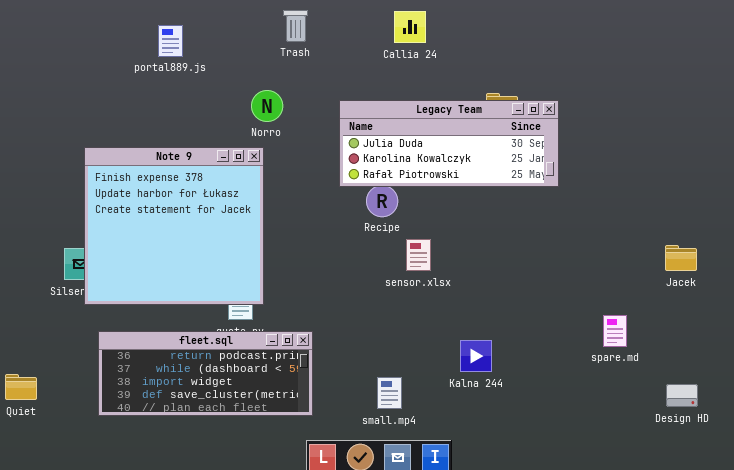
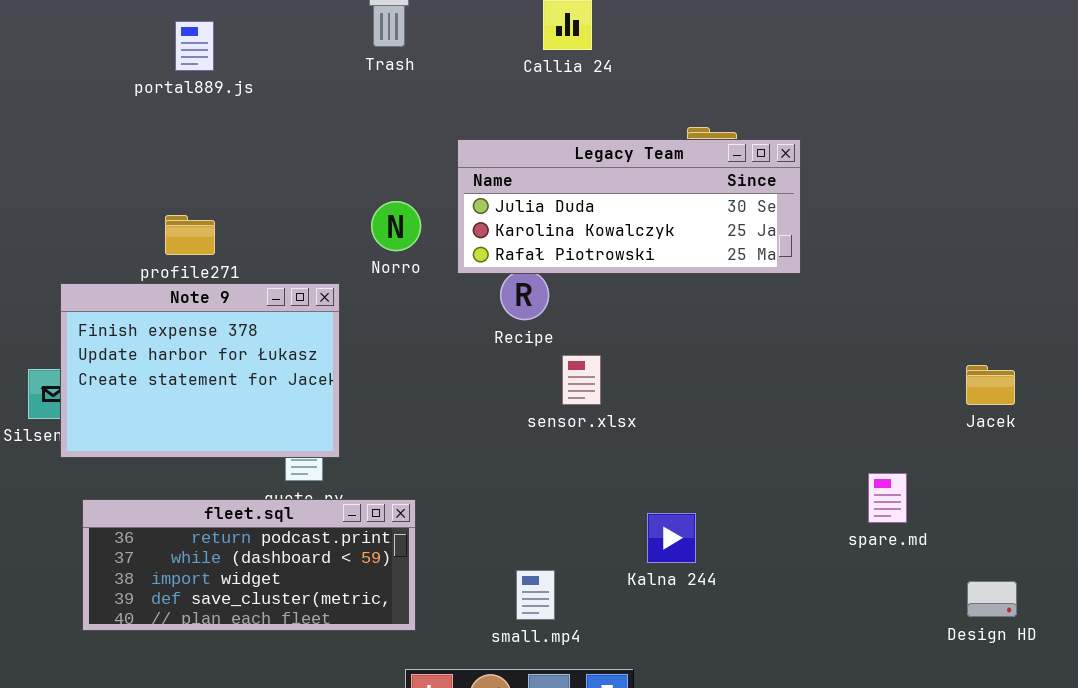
Norro: [251,90,283,122] -> [371,201,421,251], moved
Note 9: [84,147,264,305] -> [60,283,340,458], resized

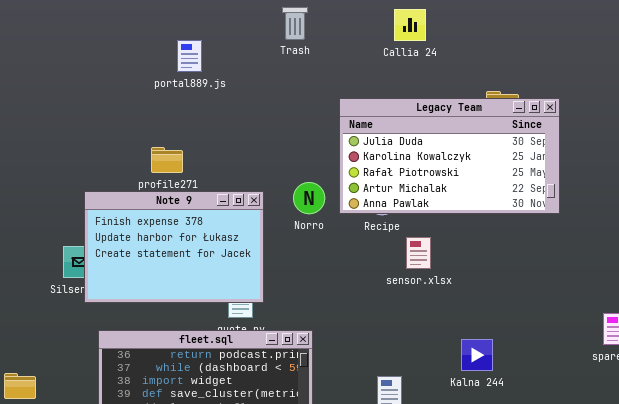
portal889.js: [175,21,214,71] -> [177,40,202,72], moved
Legacy Team: [457,139,801,274] -> [339,98,560,214], resized
Norro: [371,201,421,251] -> [293,182,325,214], moved

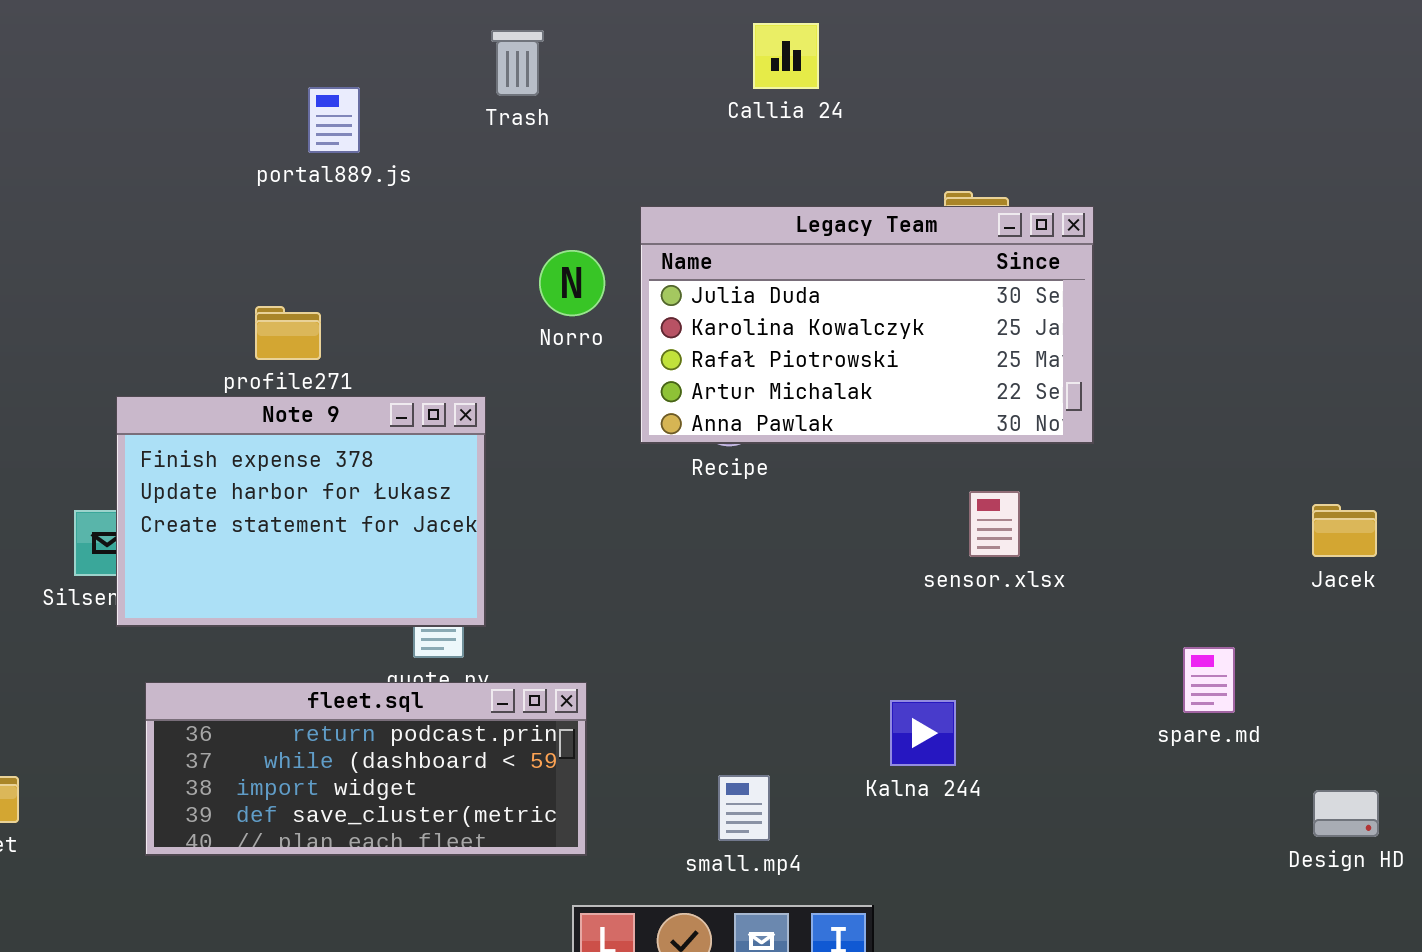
Trash: [282,7,308,40] -> [491,30,544,96], moved
Norro: [293,182,325,214] -> [539,250,605,316], moved
sensor.xlsx: [406,237,431,269] -> [969,491,1020,557], moved

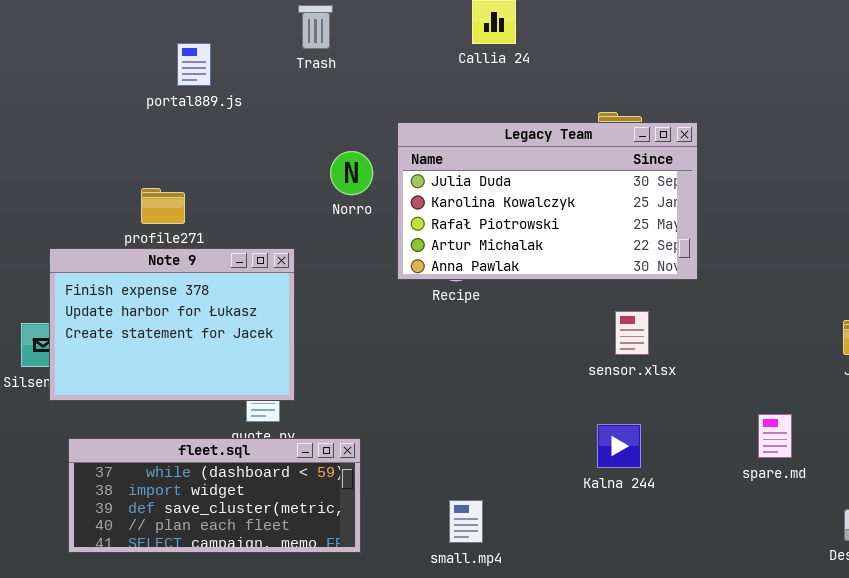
fleet.sql: [145,682,587,856] -> [68,438,361,553], scrolled down 1 row
Kalna 244: [890,700,956,766] -> [597,424,641,468], moved

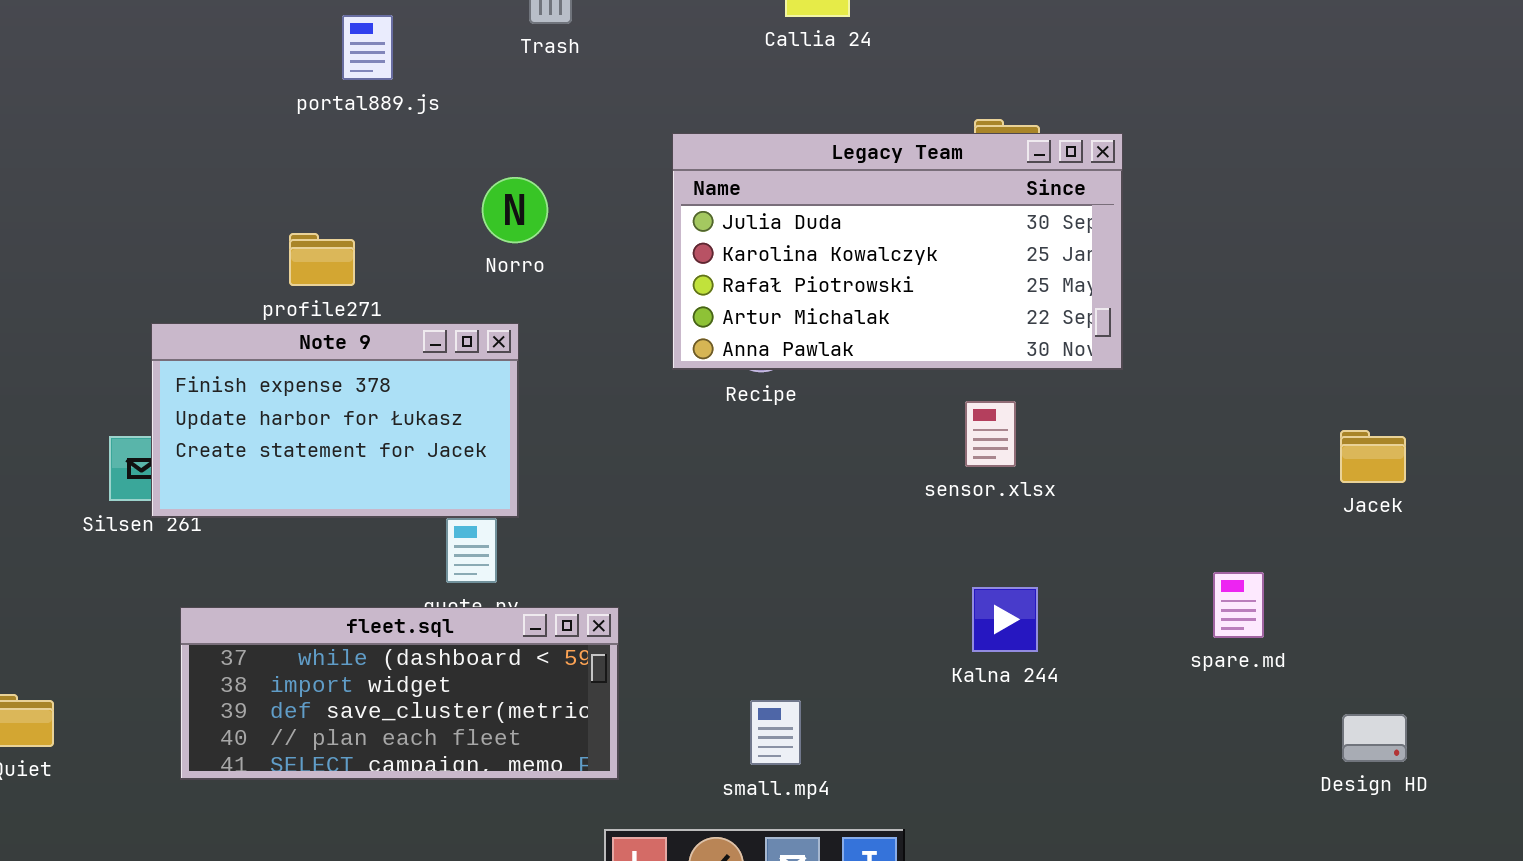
Norro: [330,151,373,195] -> [482,177,548,243], moved
Note 9: [49,248,295,401] -> [151,323,519,518], resized
sensor.xlsx: [615,311,649,355] -> [965,401,1016,467], moved

